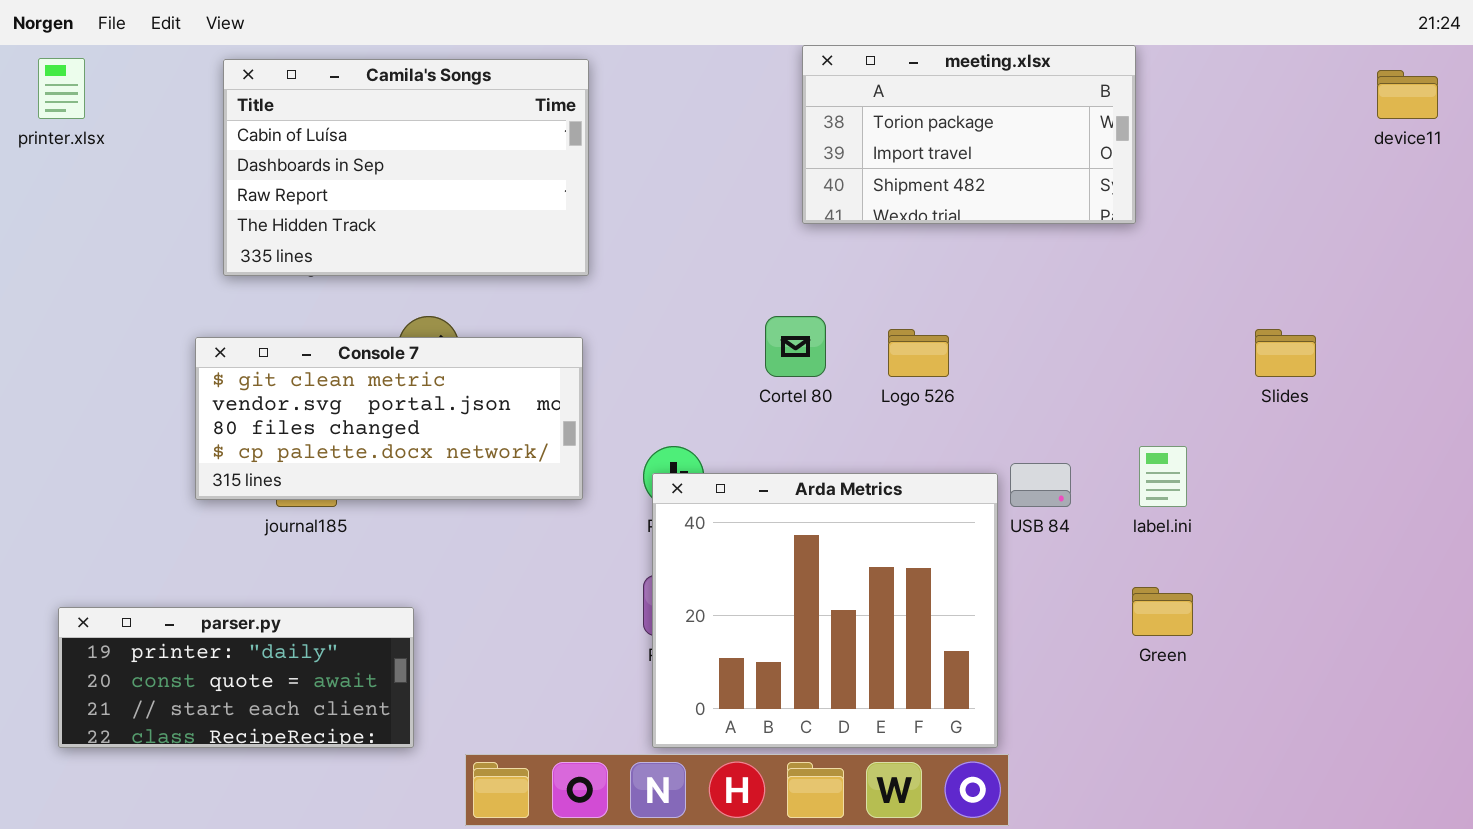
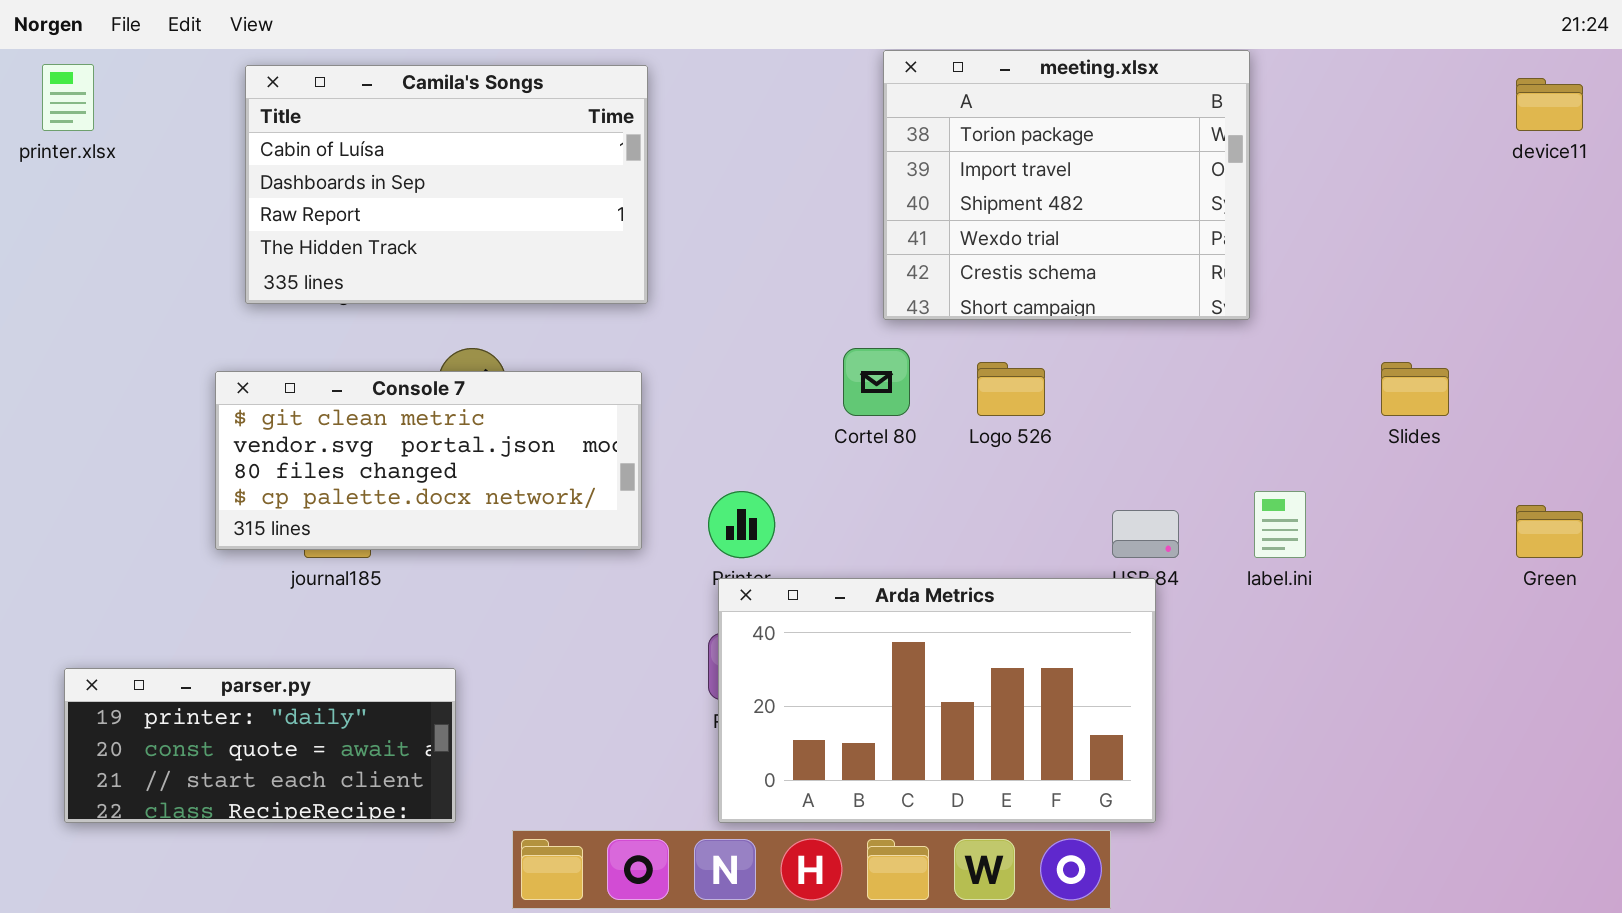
meeting.xlsx: [802,45,1136,224] -> [883,50,1250,320], resized
Arda Metrics: [652,473,998,748] -> [718,578,1156,823], resized
Green: [1132,587,1193,636] -> [1516,505,1583,558], moved

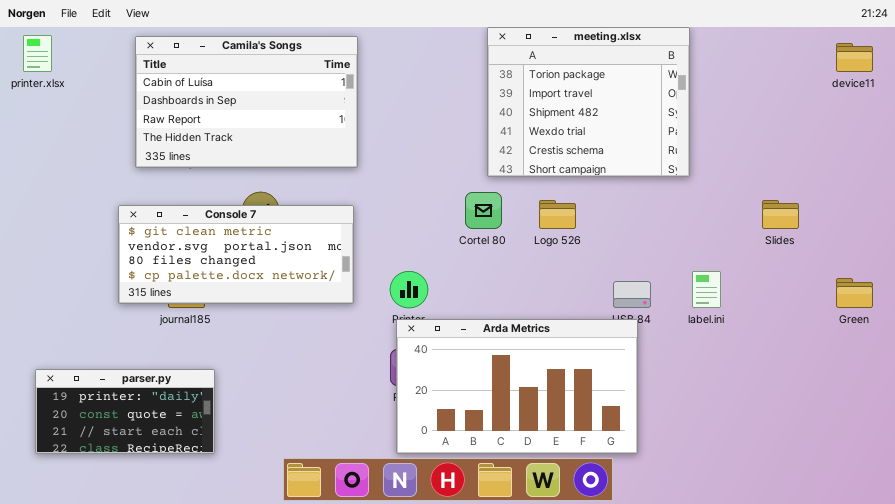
parser.py: [64,668,456,823] -> [35,369,215,454], resized

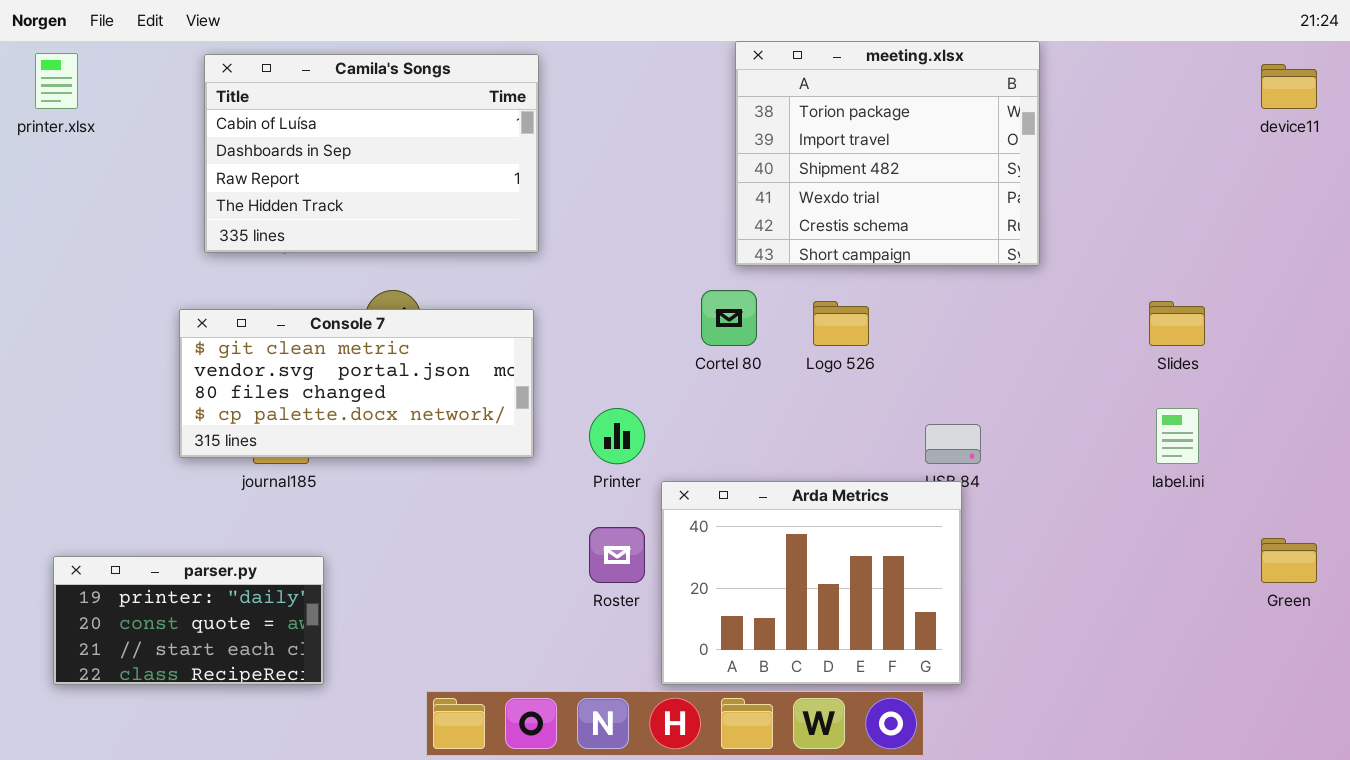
label.ini: [692,271,721,308] -> [1156,408,1199,464], moved
Green: [836,278,873,308] -> [1261,538,1317,583], moved
Arda Metrics: [396,319,638,454] -> [661,481,962,685], resized

